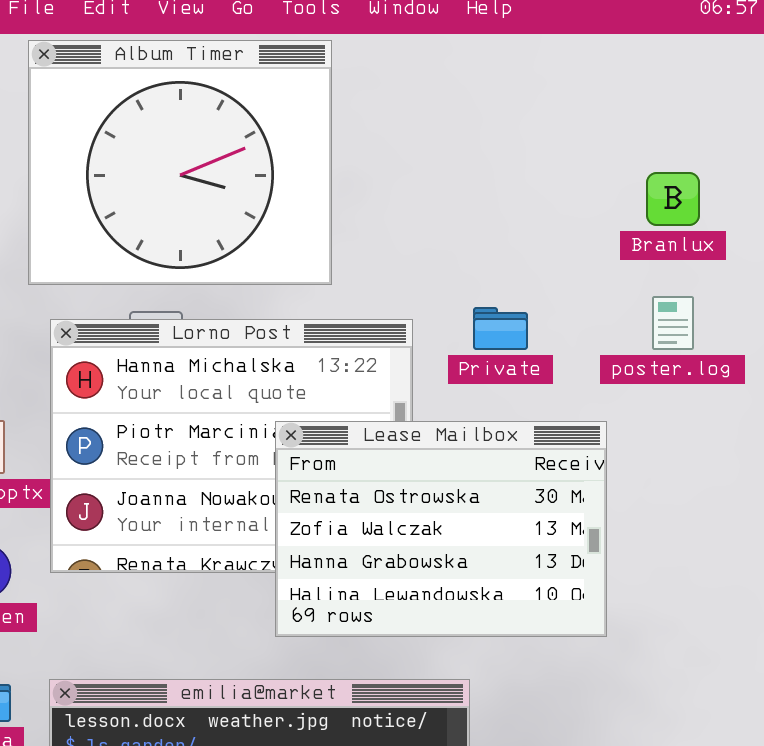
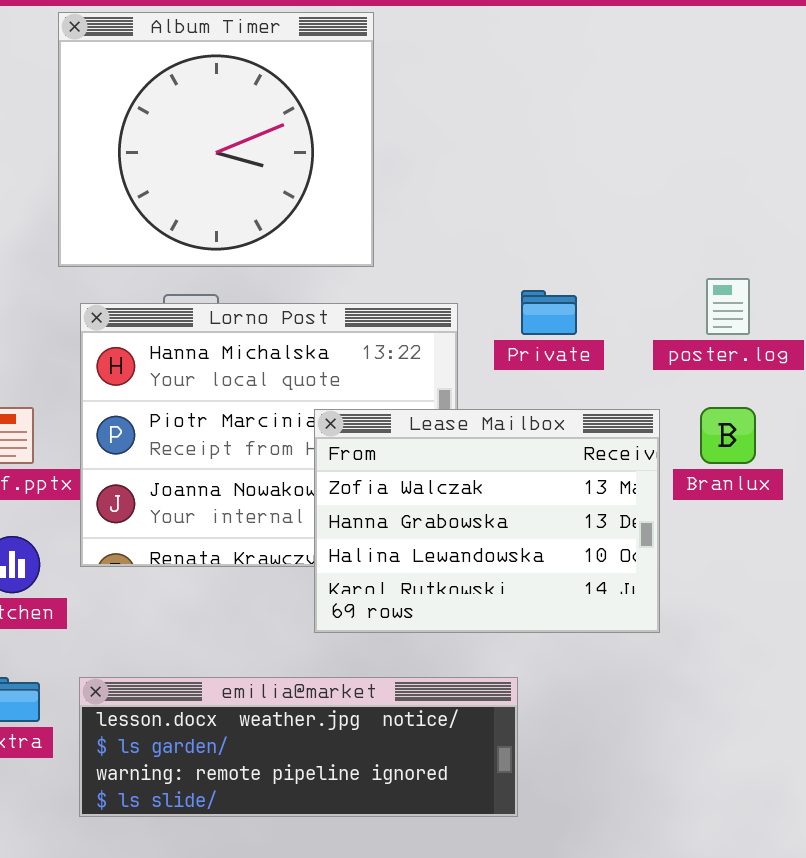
Branlux: [646,172,700,226] -> [700,407,756,464], moved
Lease Mailbox: [275,421,607,637] -> [314,409,660,633], scrolled down 1 row

